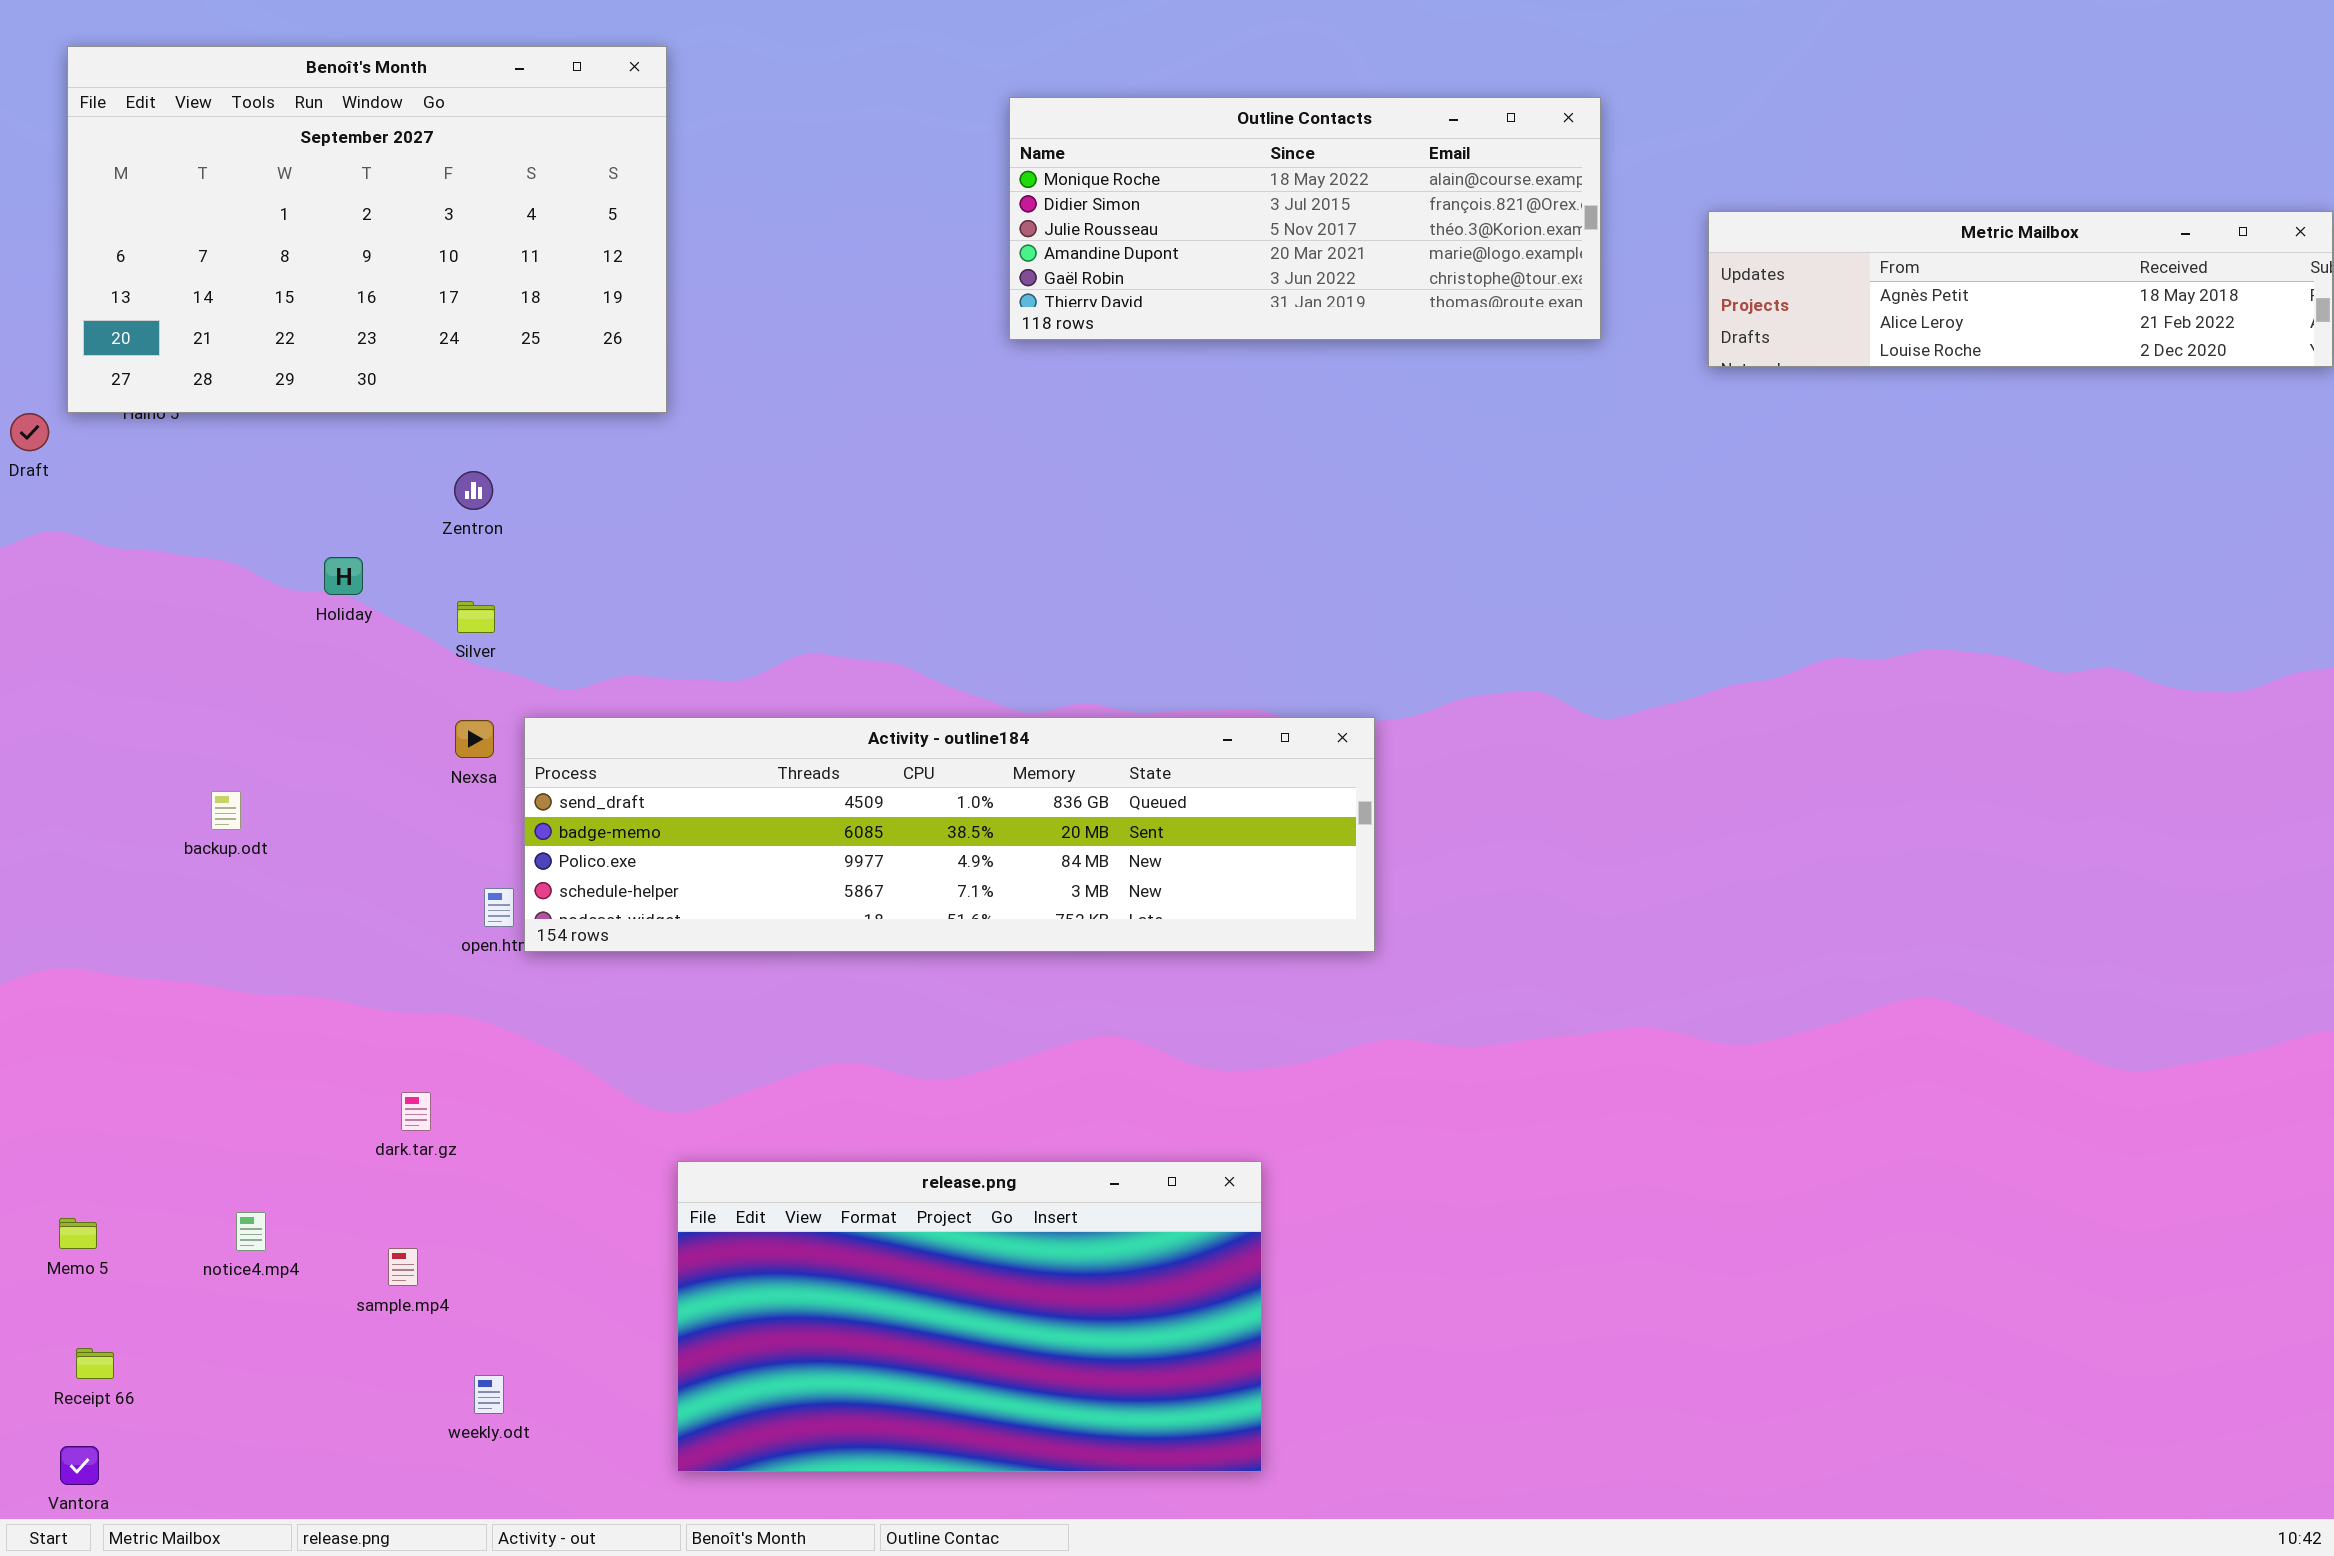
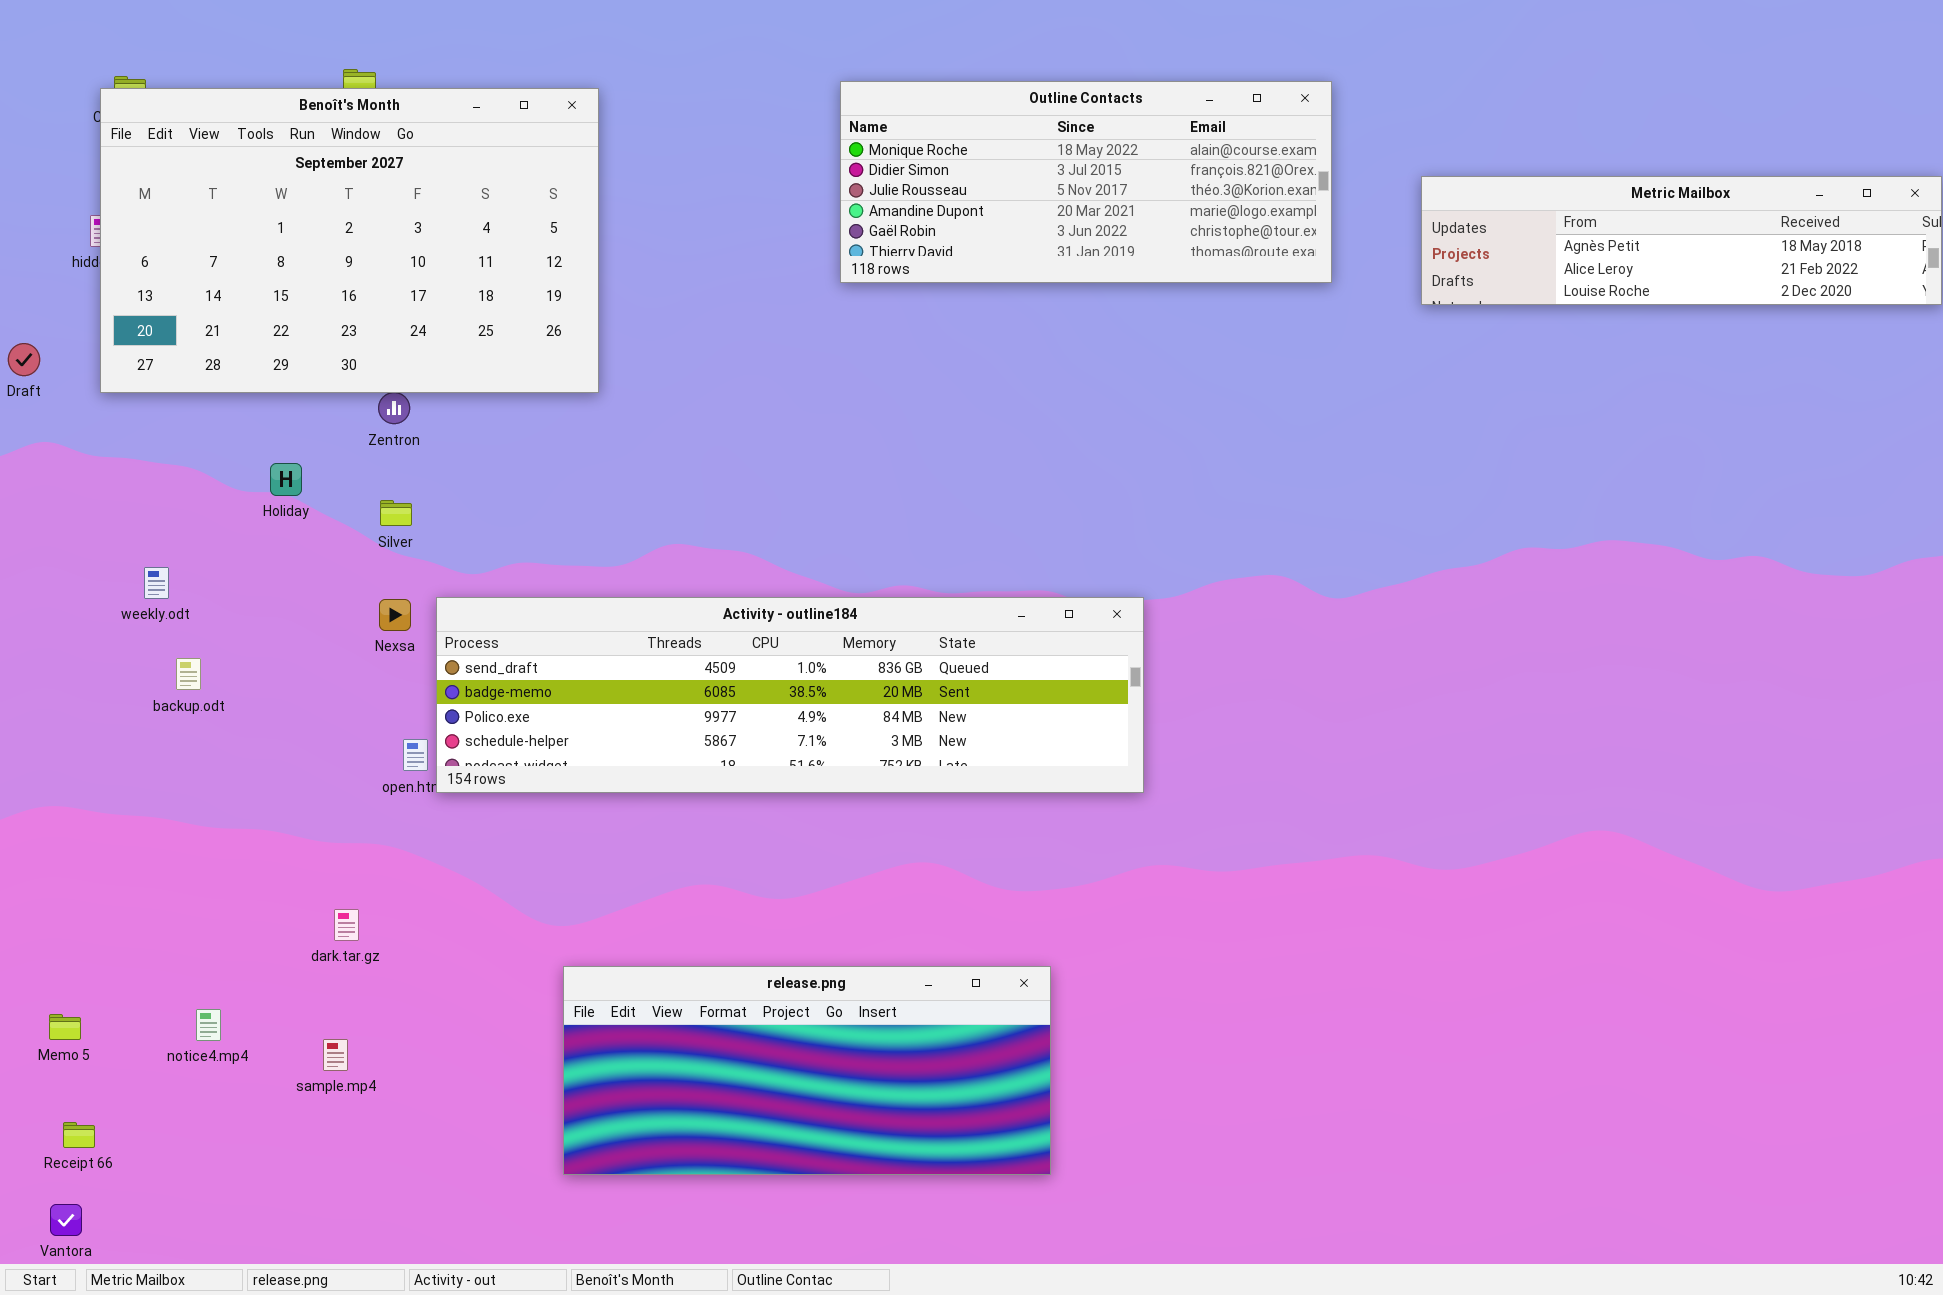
Benoît's Month: [67,46,667,413] -> [100,88,599,393], moved
release.png: [677,1161,1262,1472] -> [563,966,1051,1175], resized
weekly.odt: [474,1375,504,1414] -> [144,567,169,599], moved

